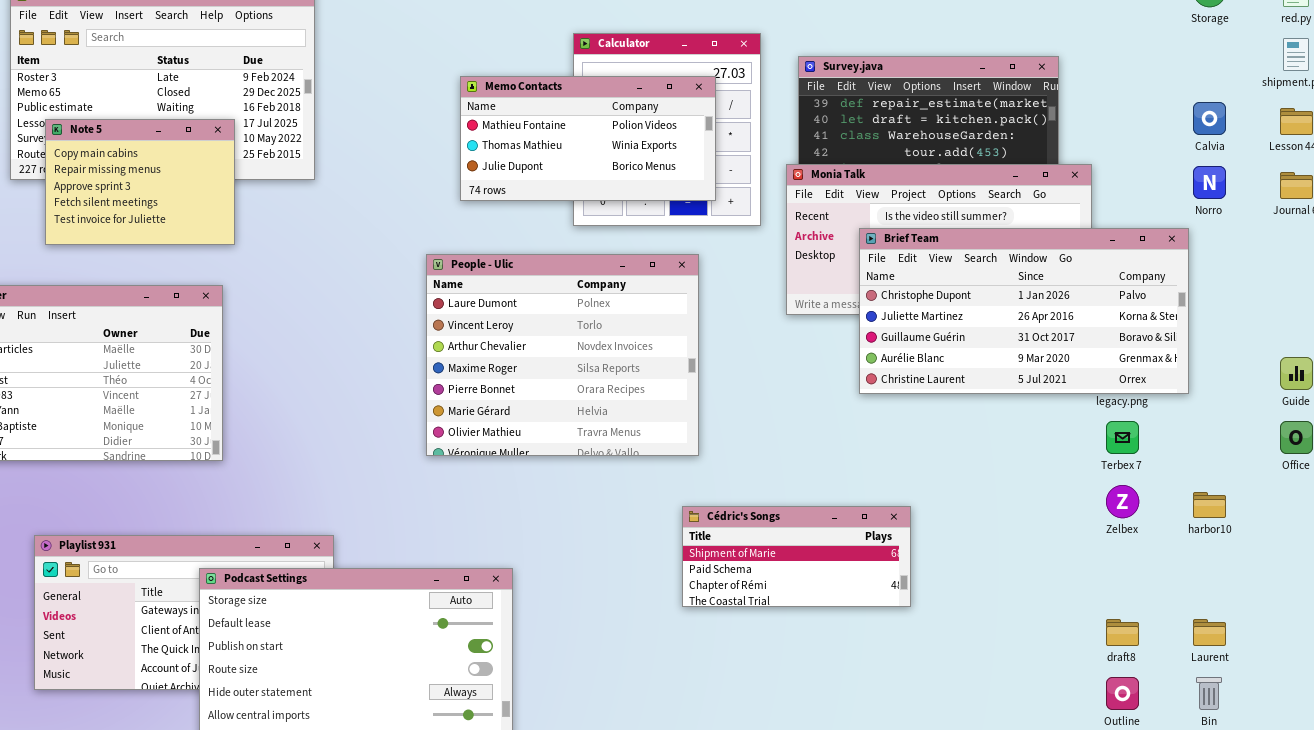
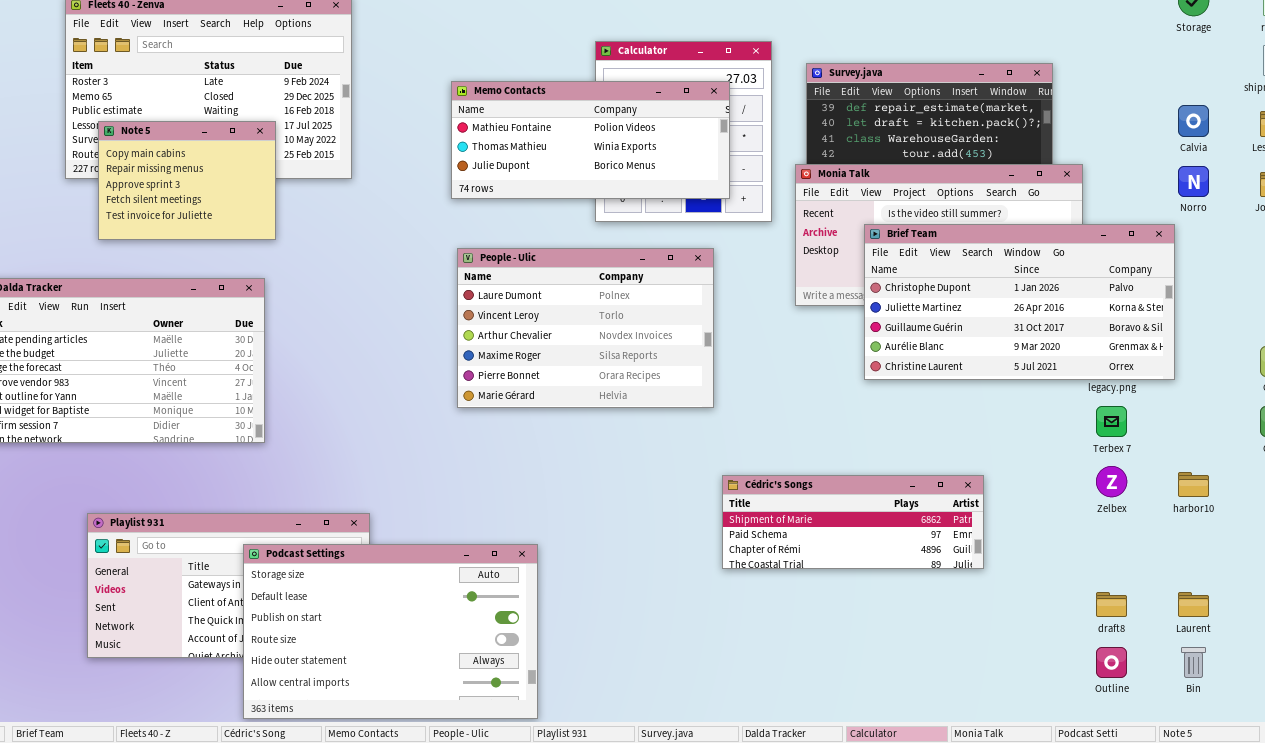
Memo Contacts: [460,76,716,201] -> [451,81,730,199], resized
People - Ulic: [426,254,699,456] -> [457,248,714,408], resized
Cédric's Songs: [682,506,911,607] -> [722,475,984,569], moved, resized

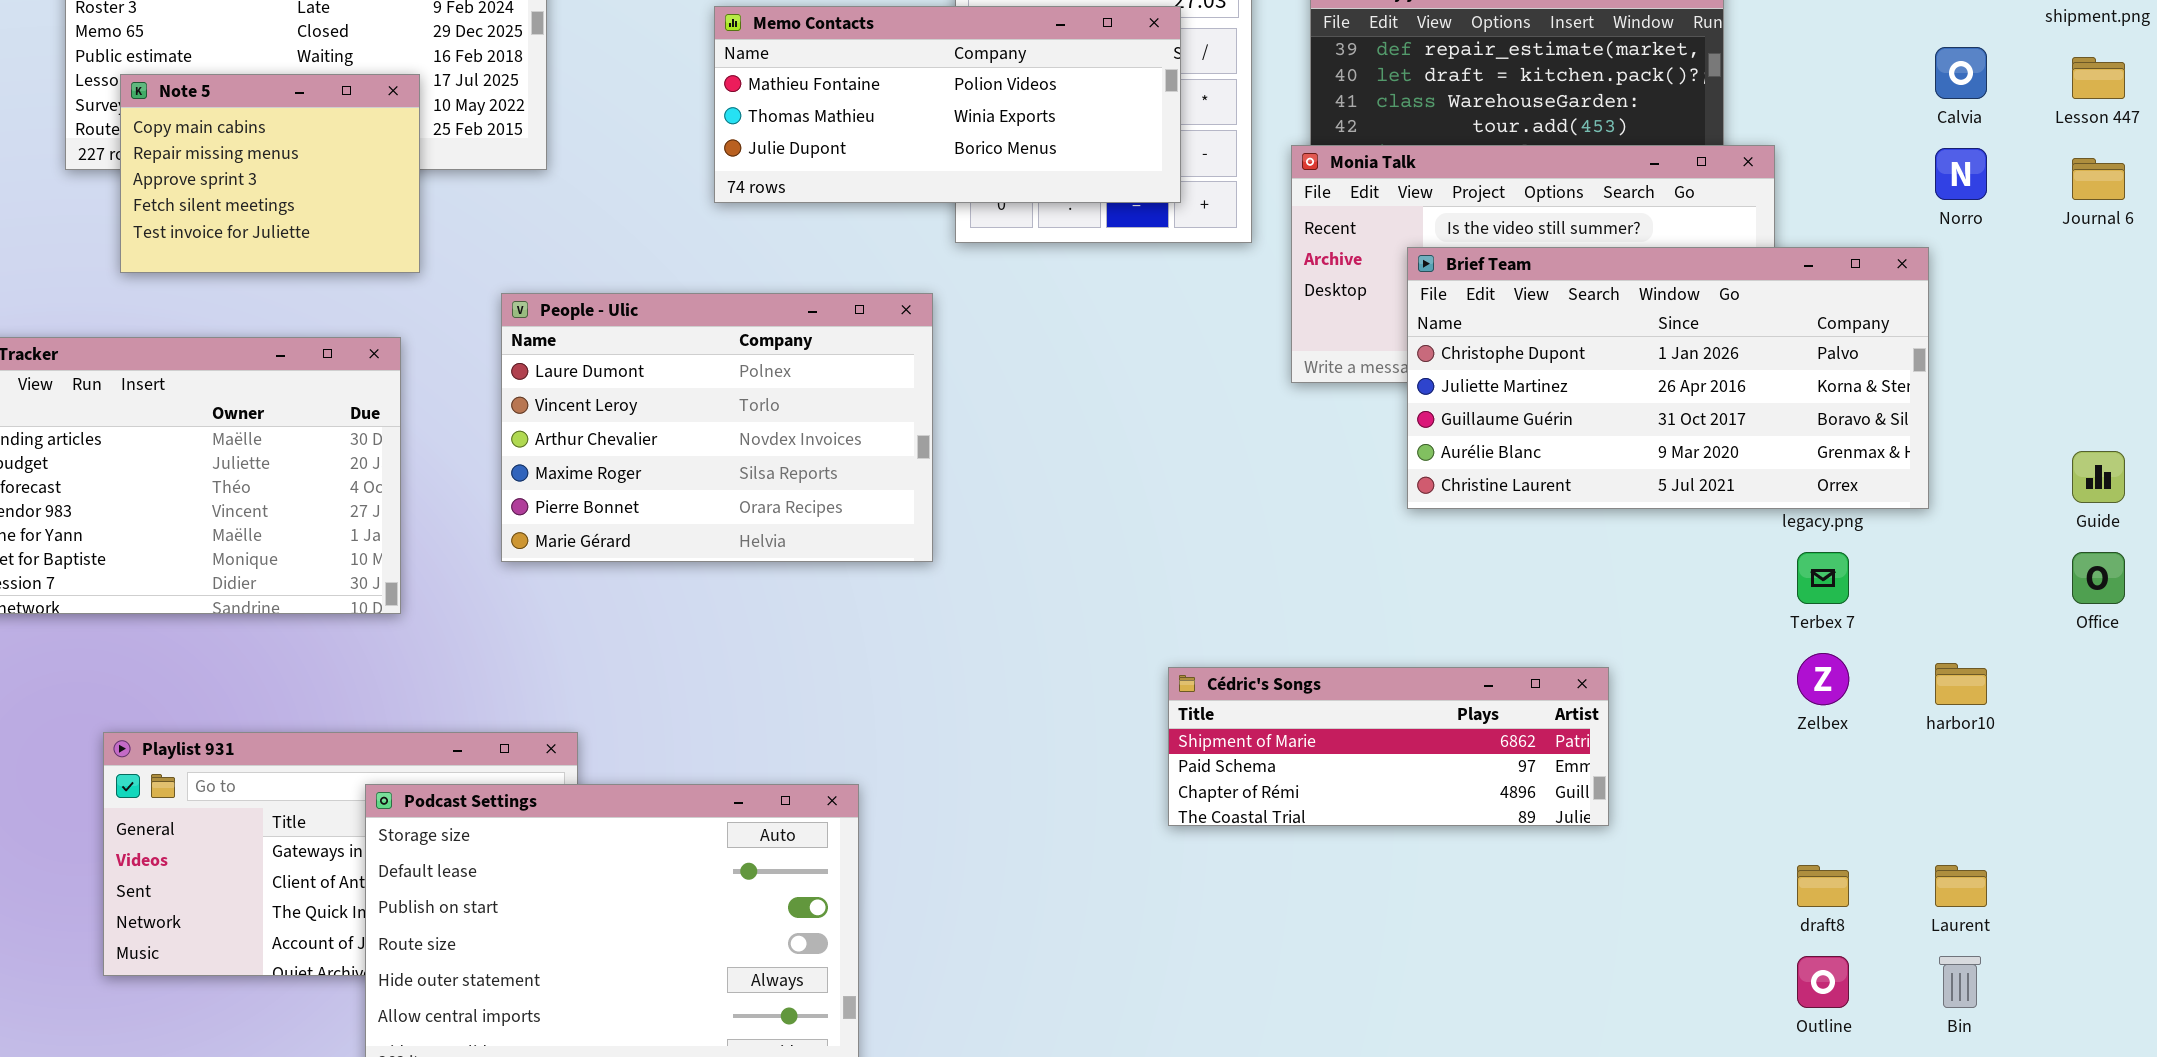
People - Ulic: [457,248,714,408] -> [501,293,933,562], moved

